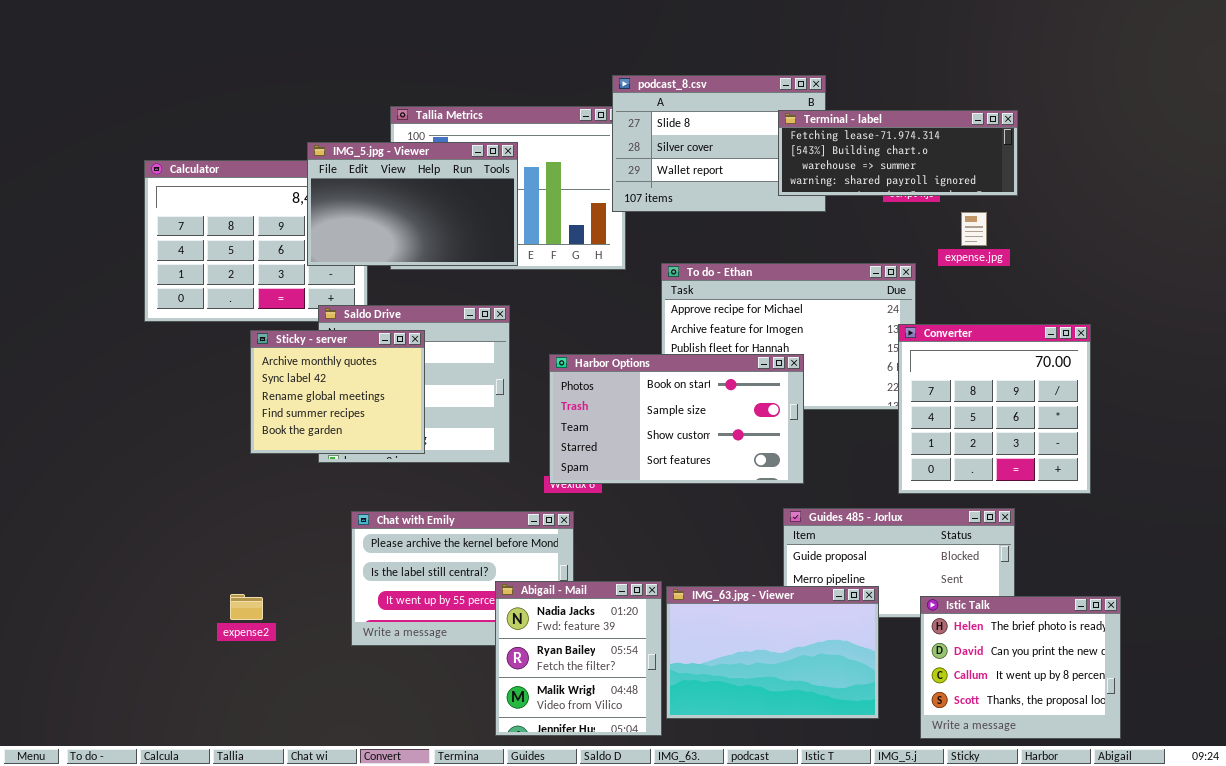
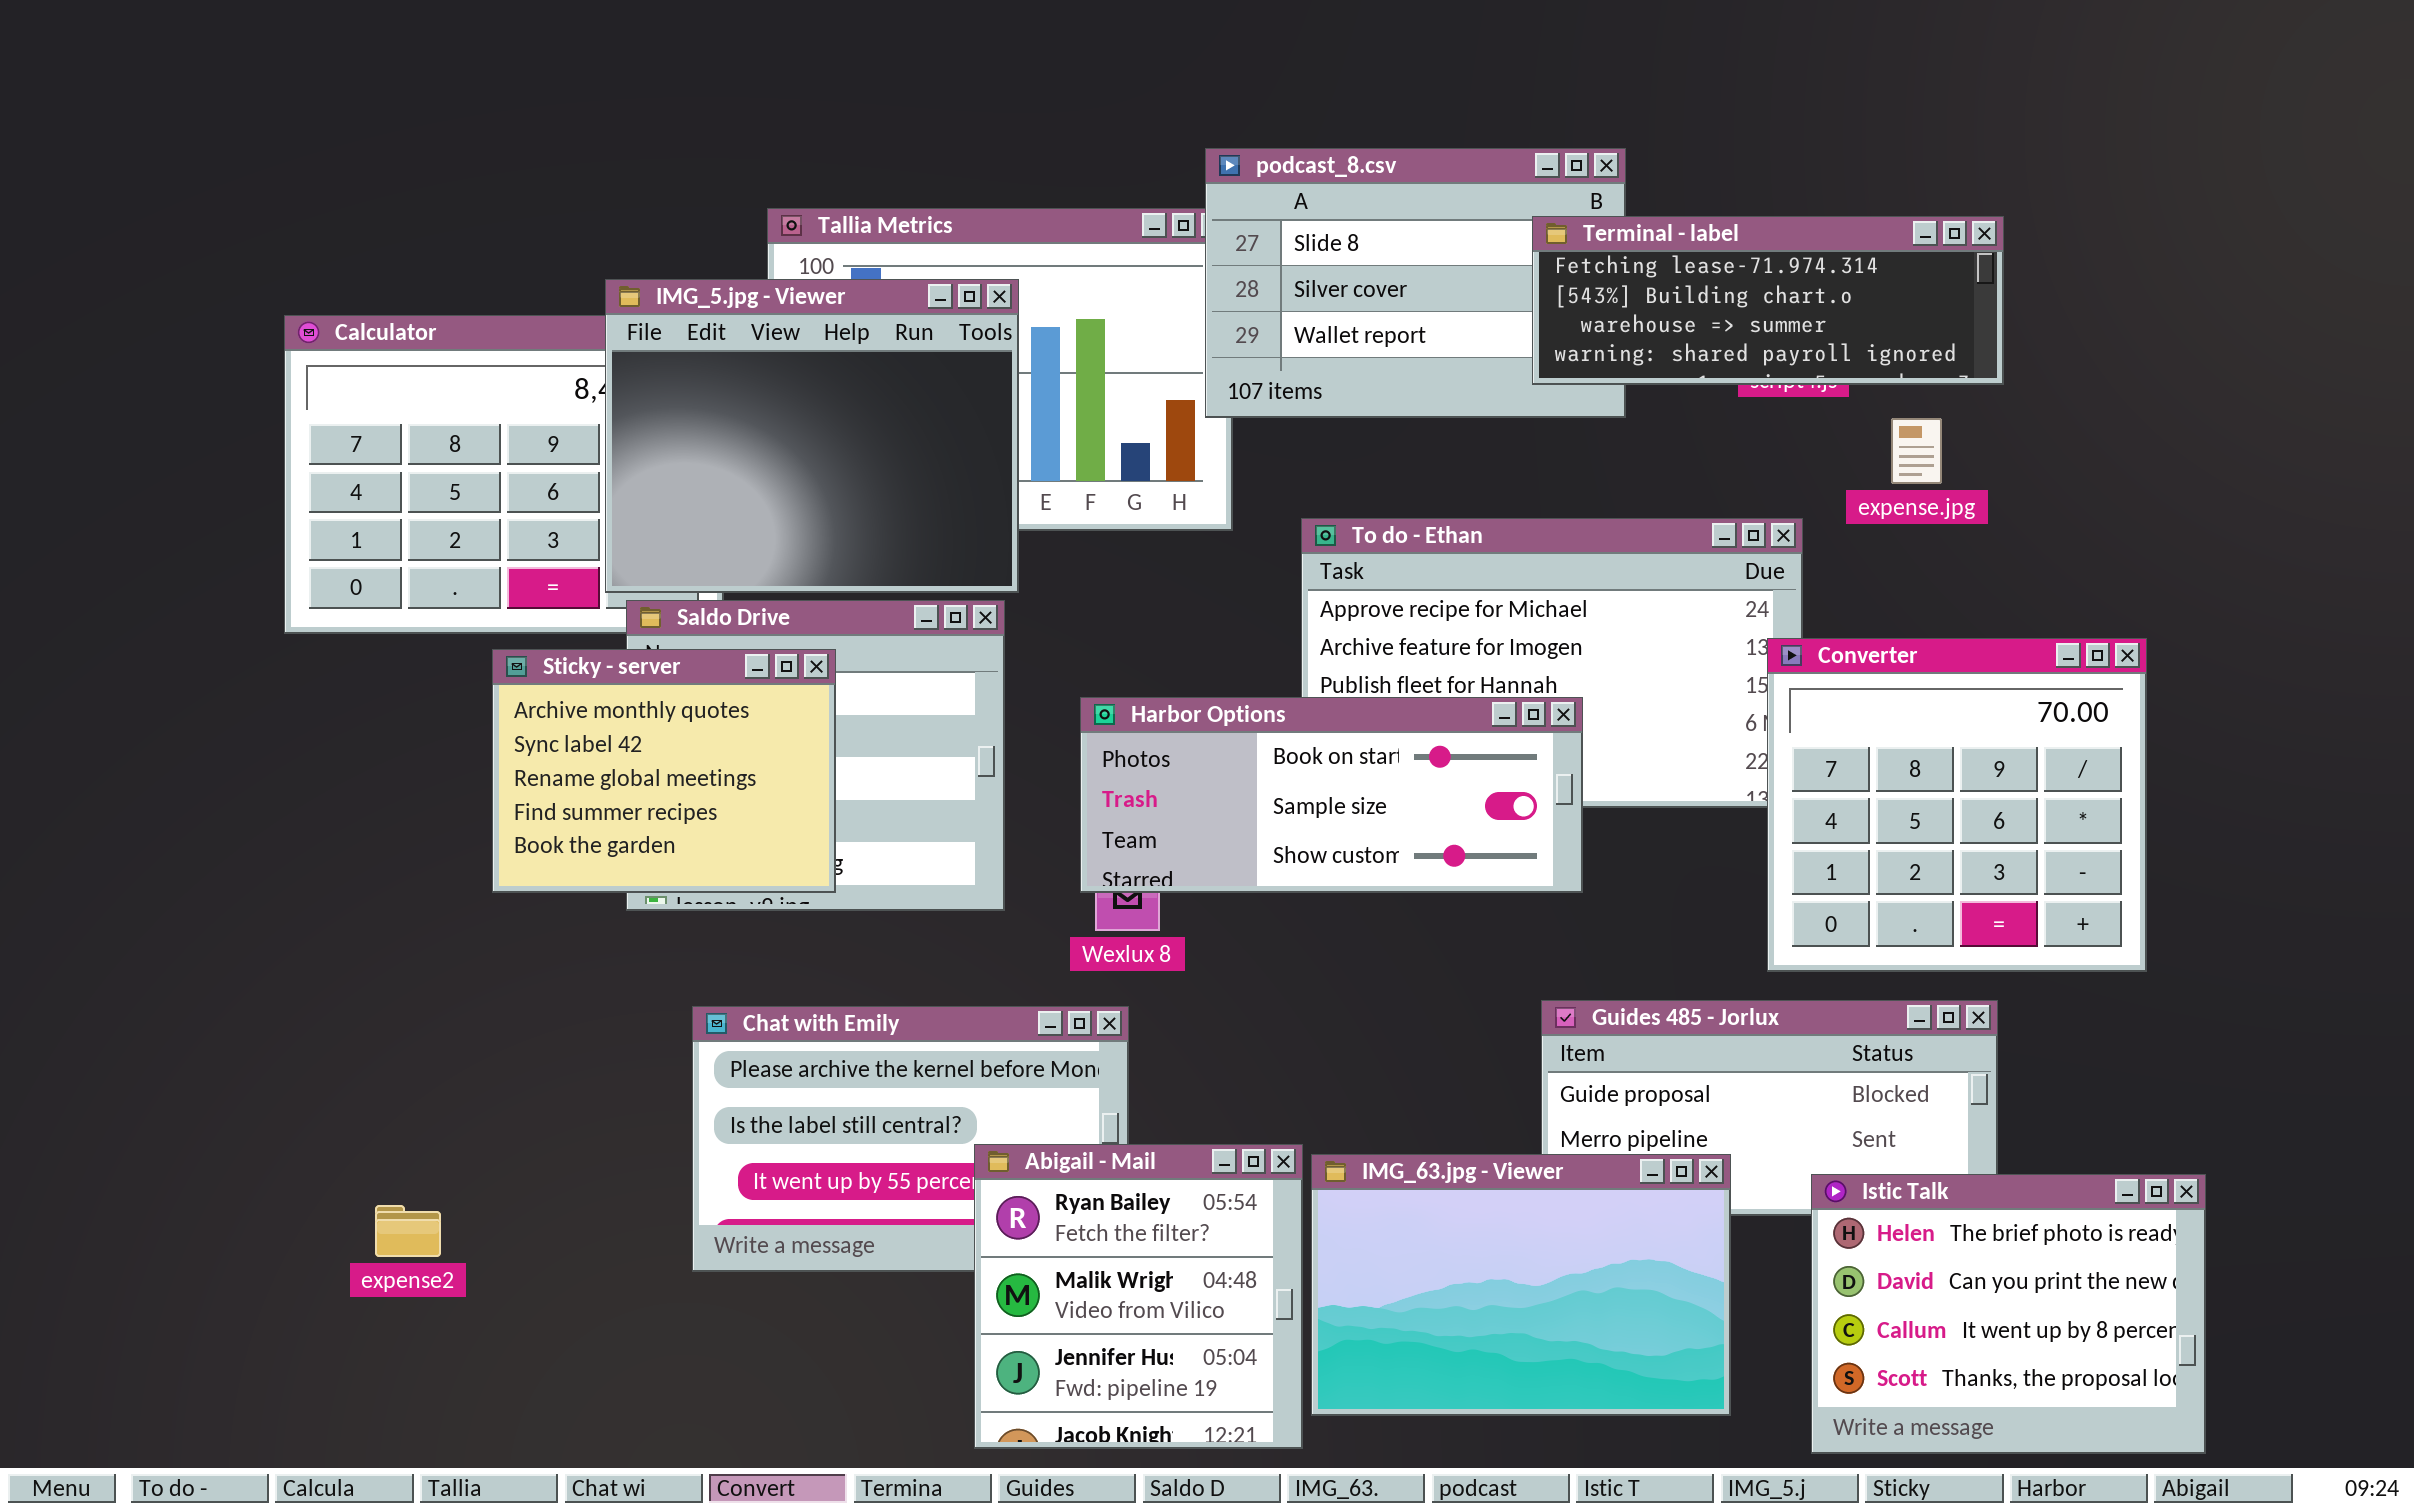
IMG_5.jpg - Viewer: [307,142,518,266] -> [605,279,1019,593], resized
Harbor Options: [549,354,804,484] -> [1080,697,1583,893], resized
Abigail - Mail: [495,581,662,736] -> [974,1144,1303,1449], scrolled down 1 row
expense2: [230,594,263,620] -> [375,1205,441,1257], moved

